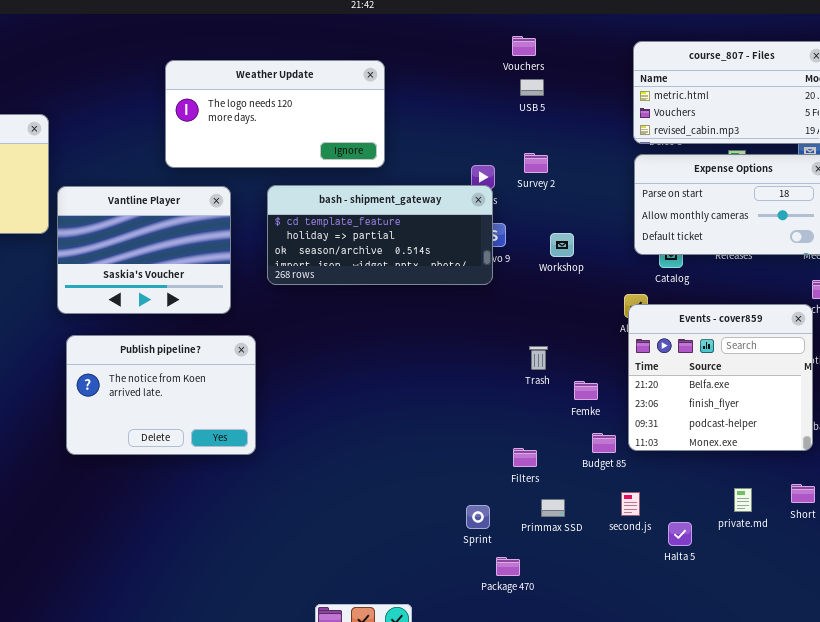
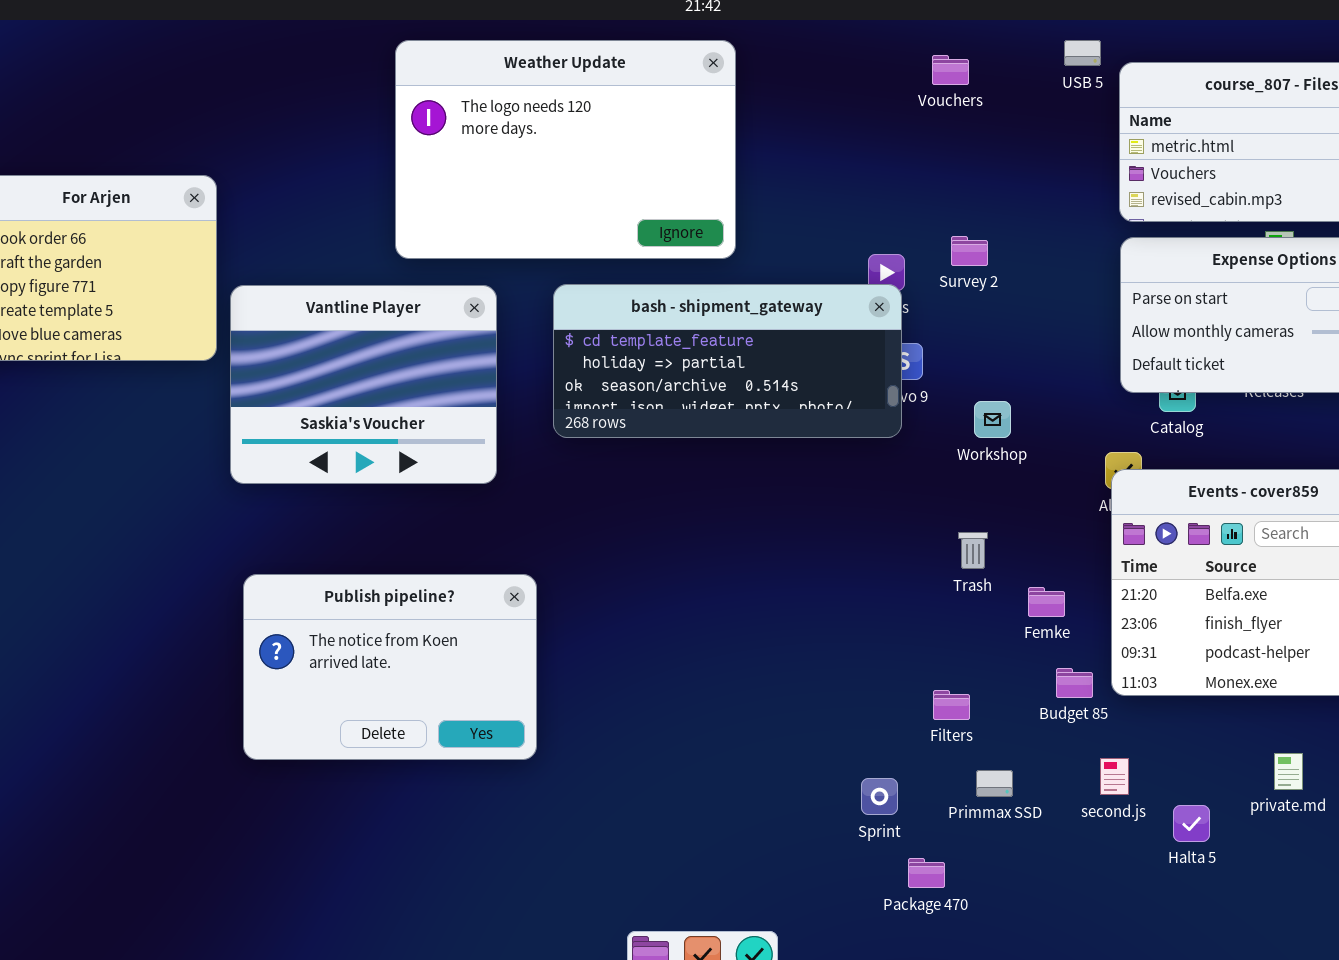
Weather Update: [165,60,385,168] -> [395,40,736,259], resized
USB 5: [520,79,544,96] -> [1064,40,1101,66], moved
Workshop: [550,233,574,257] -> [974,401,1011,438], moved
Publish pipeline?: [66,335,256,455] -> [243,574,537,760], moved

